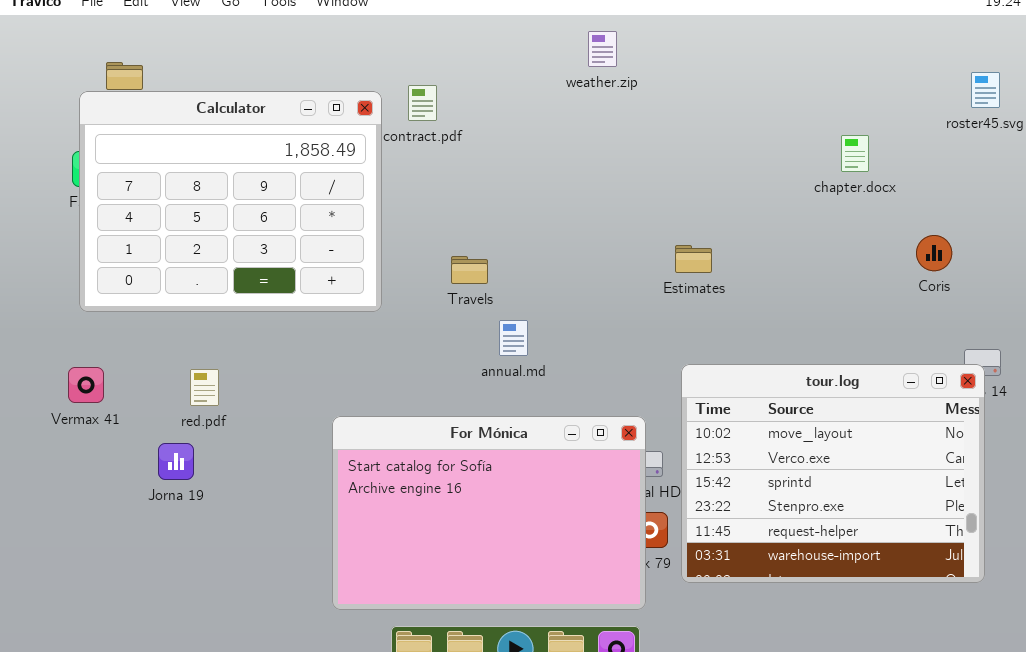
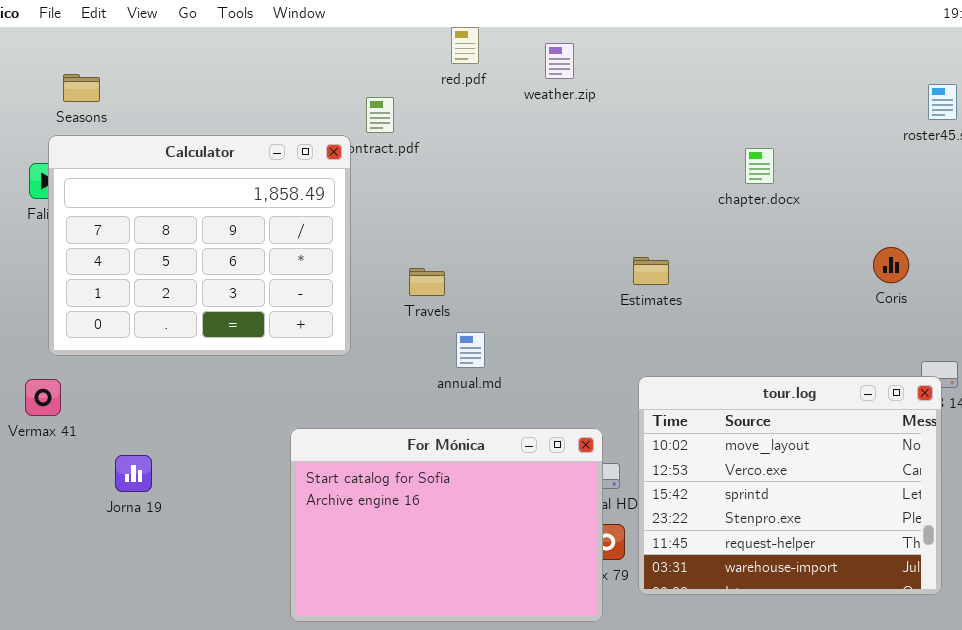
Calculator: [79,91,382,312] -> [48,135,351,356], moved
chapter.docx: [841,135,869,172] -> [745,148,774,184], moved
red.pdf: [190,369,219,406] -> [451,27,479,64], moved

